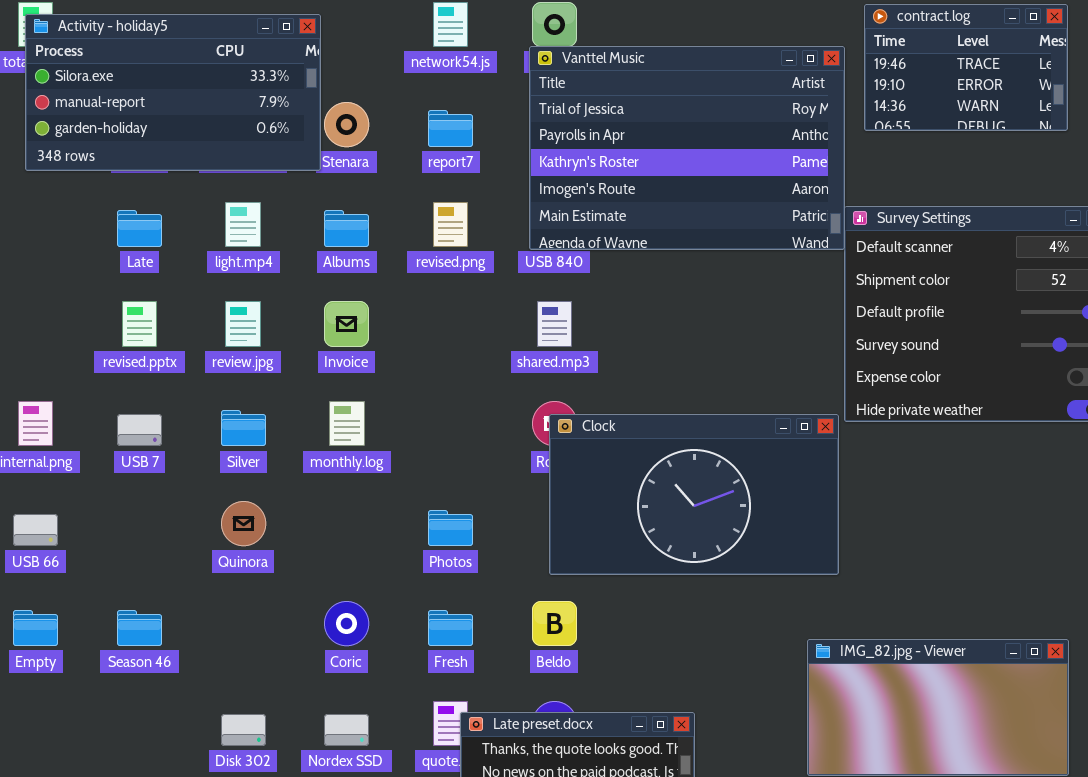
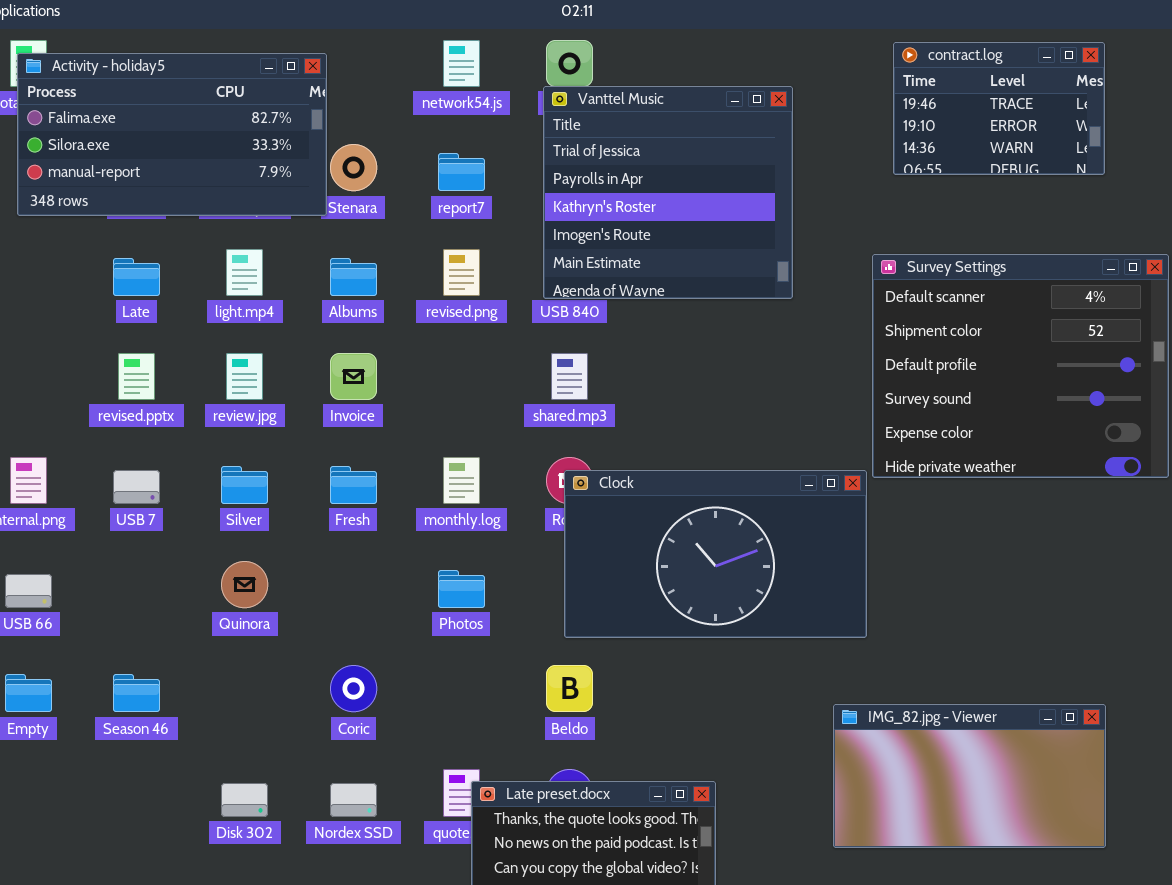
Activity - holiday5: [25,14,321,171] -> [17,53,327,216], scrolled up 1 row
Vanttel Music: [529,46,845,250] -> [543,86,793,299], resized
monthly.log: [329,401,365,446] -> [443,457,480,504], moved
Fresh: [428,610,473,646] -> [330,466,377,504], moved

